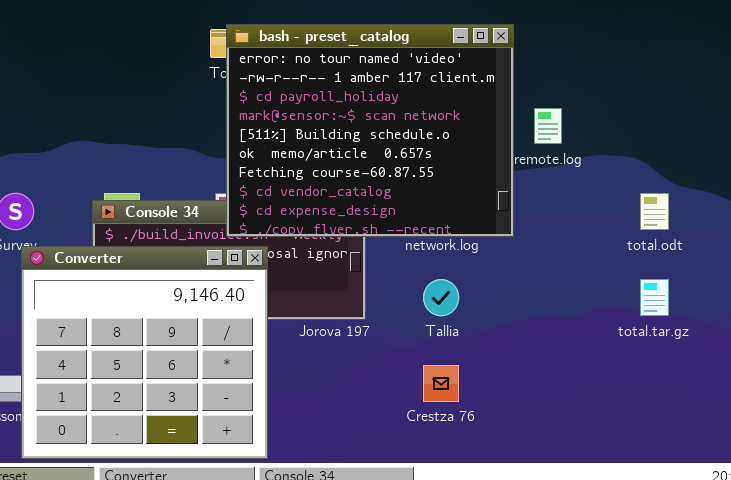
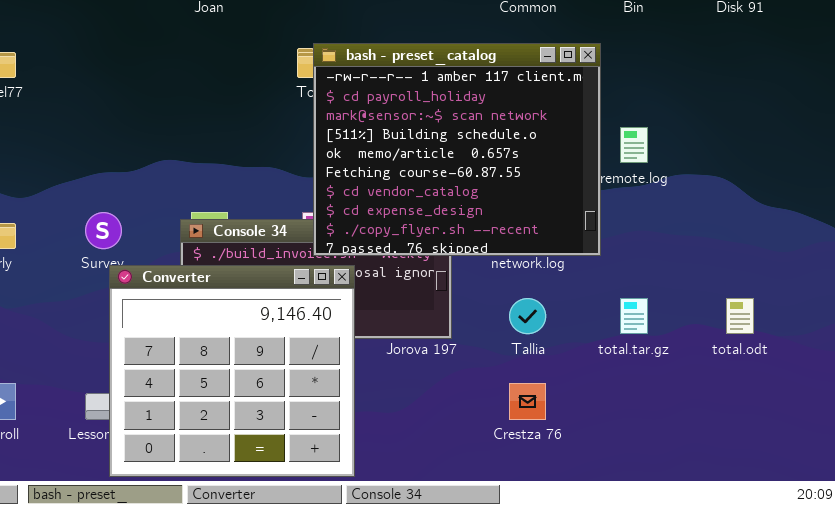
bash - preset_catalog: [226,24,514,237] -> [313,43,601,256], scrolled down 1 row
total.odt: [640,193,669,230] -> [726,298,754,334], moved
total.tar.gz: [640,279,669,316] -> [620,298,648,334], moved

